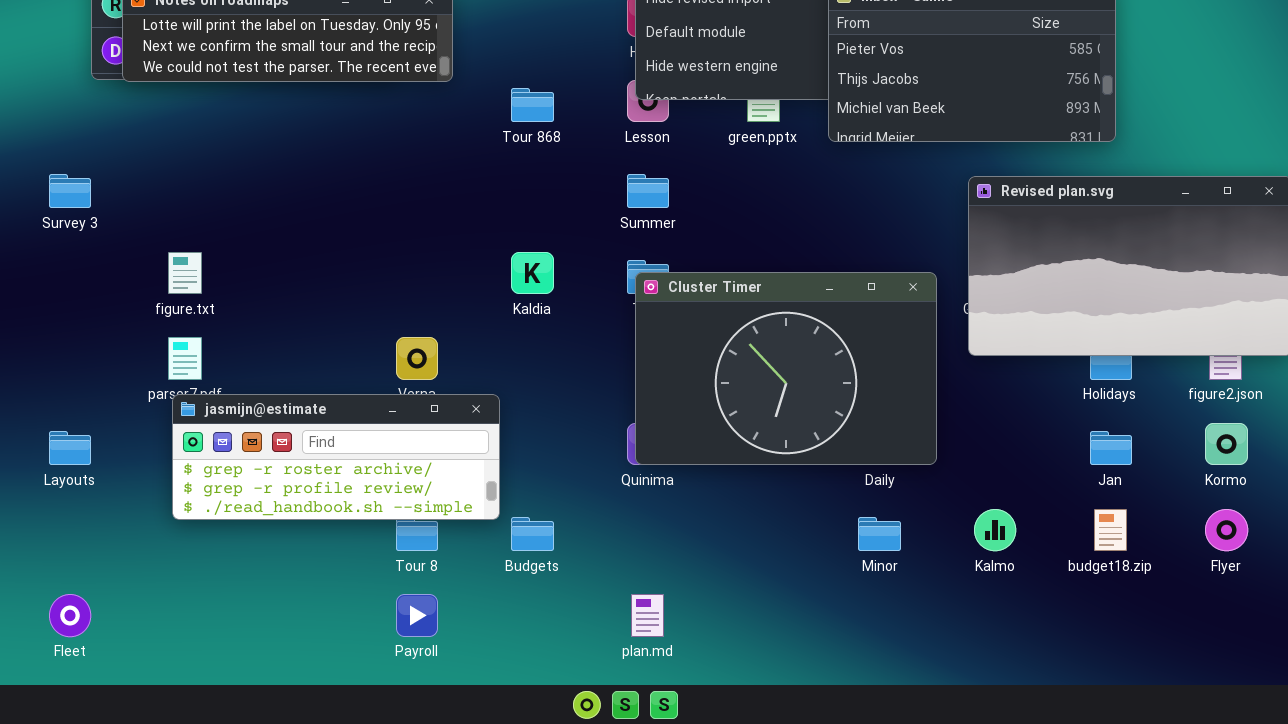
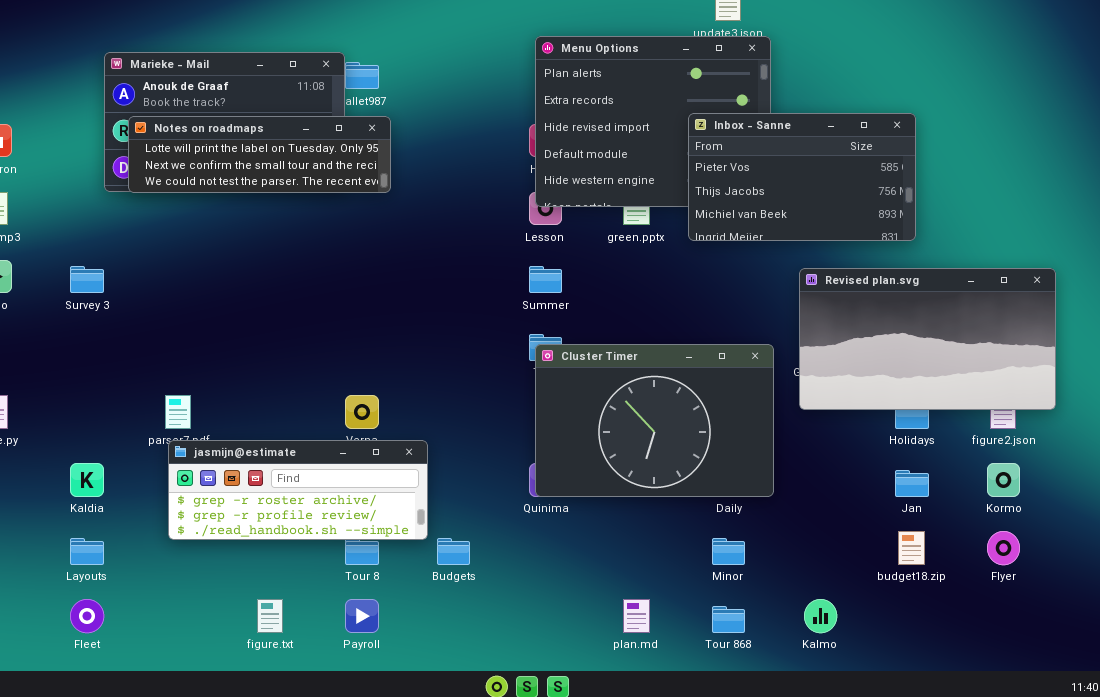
Tour 868: [511,88,554,122] -> [712,606,745,633], moved
figure.txt: [168,252,202,294] -> [257,599,283,633], moved
Kaldia: [511,252,554,294] -> [70,463,104,497], moved
Layouts: [49,431,91,465] -> [70,538,104,565], moved
Kalmo: [974,509,1016,551] -> [804,599,837,633], moved
plan.md: [631,594,664,637] -> [623,599,650,633], moved

